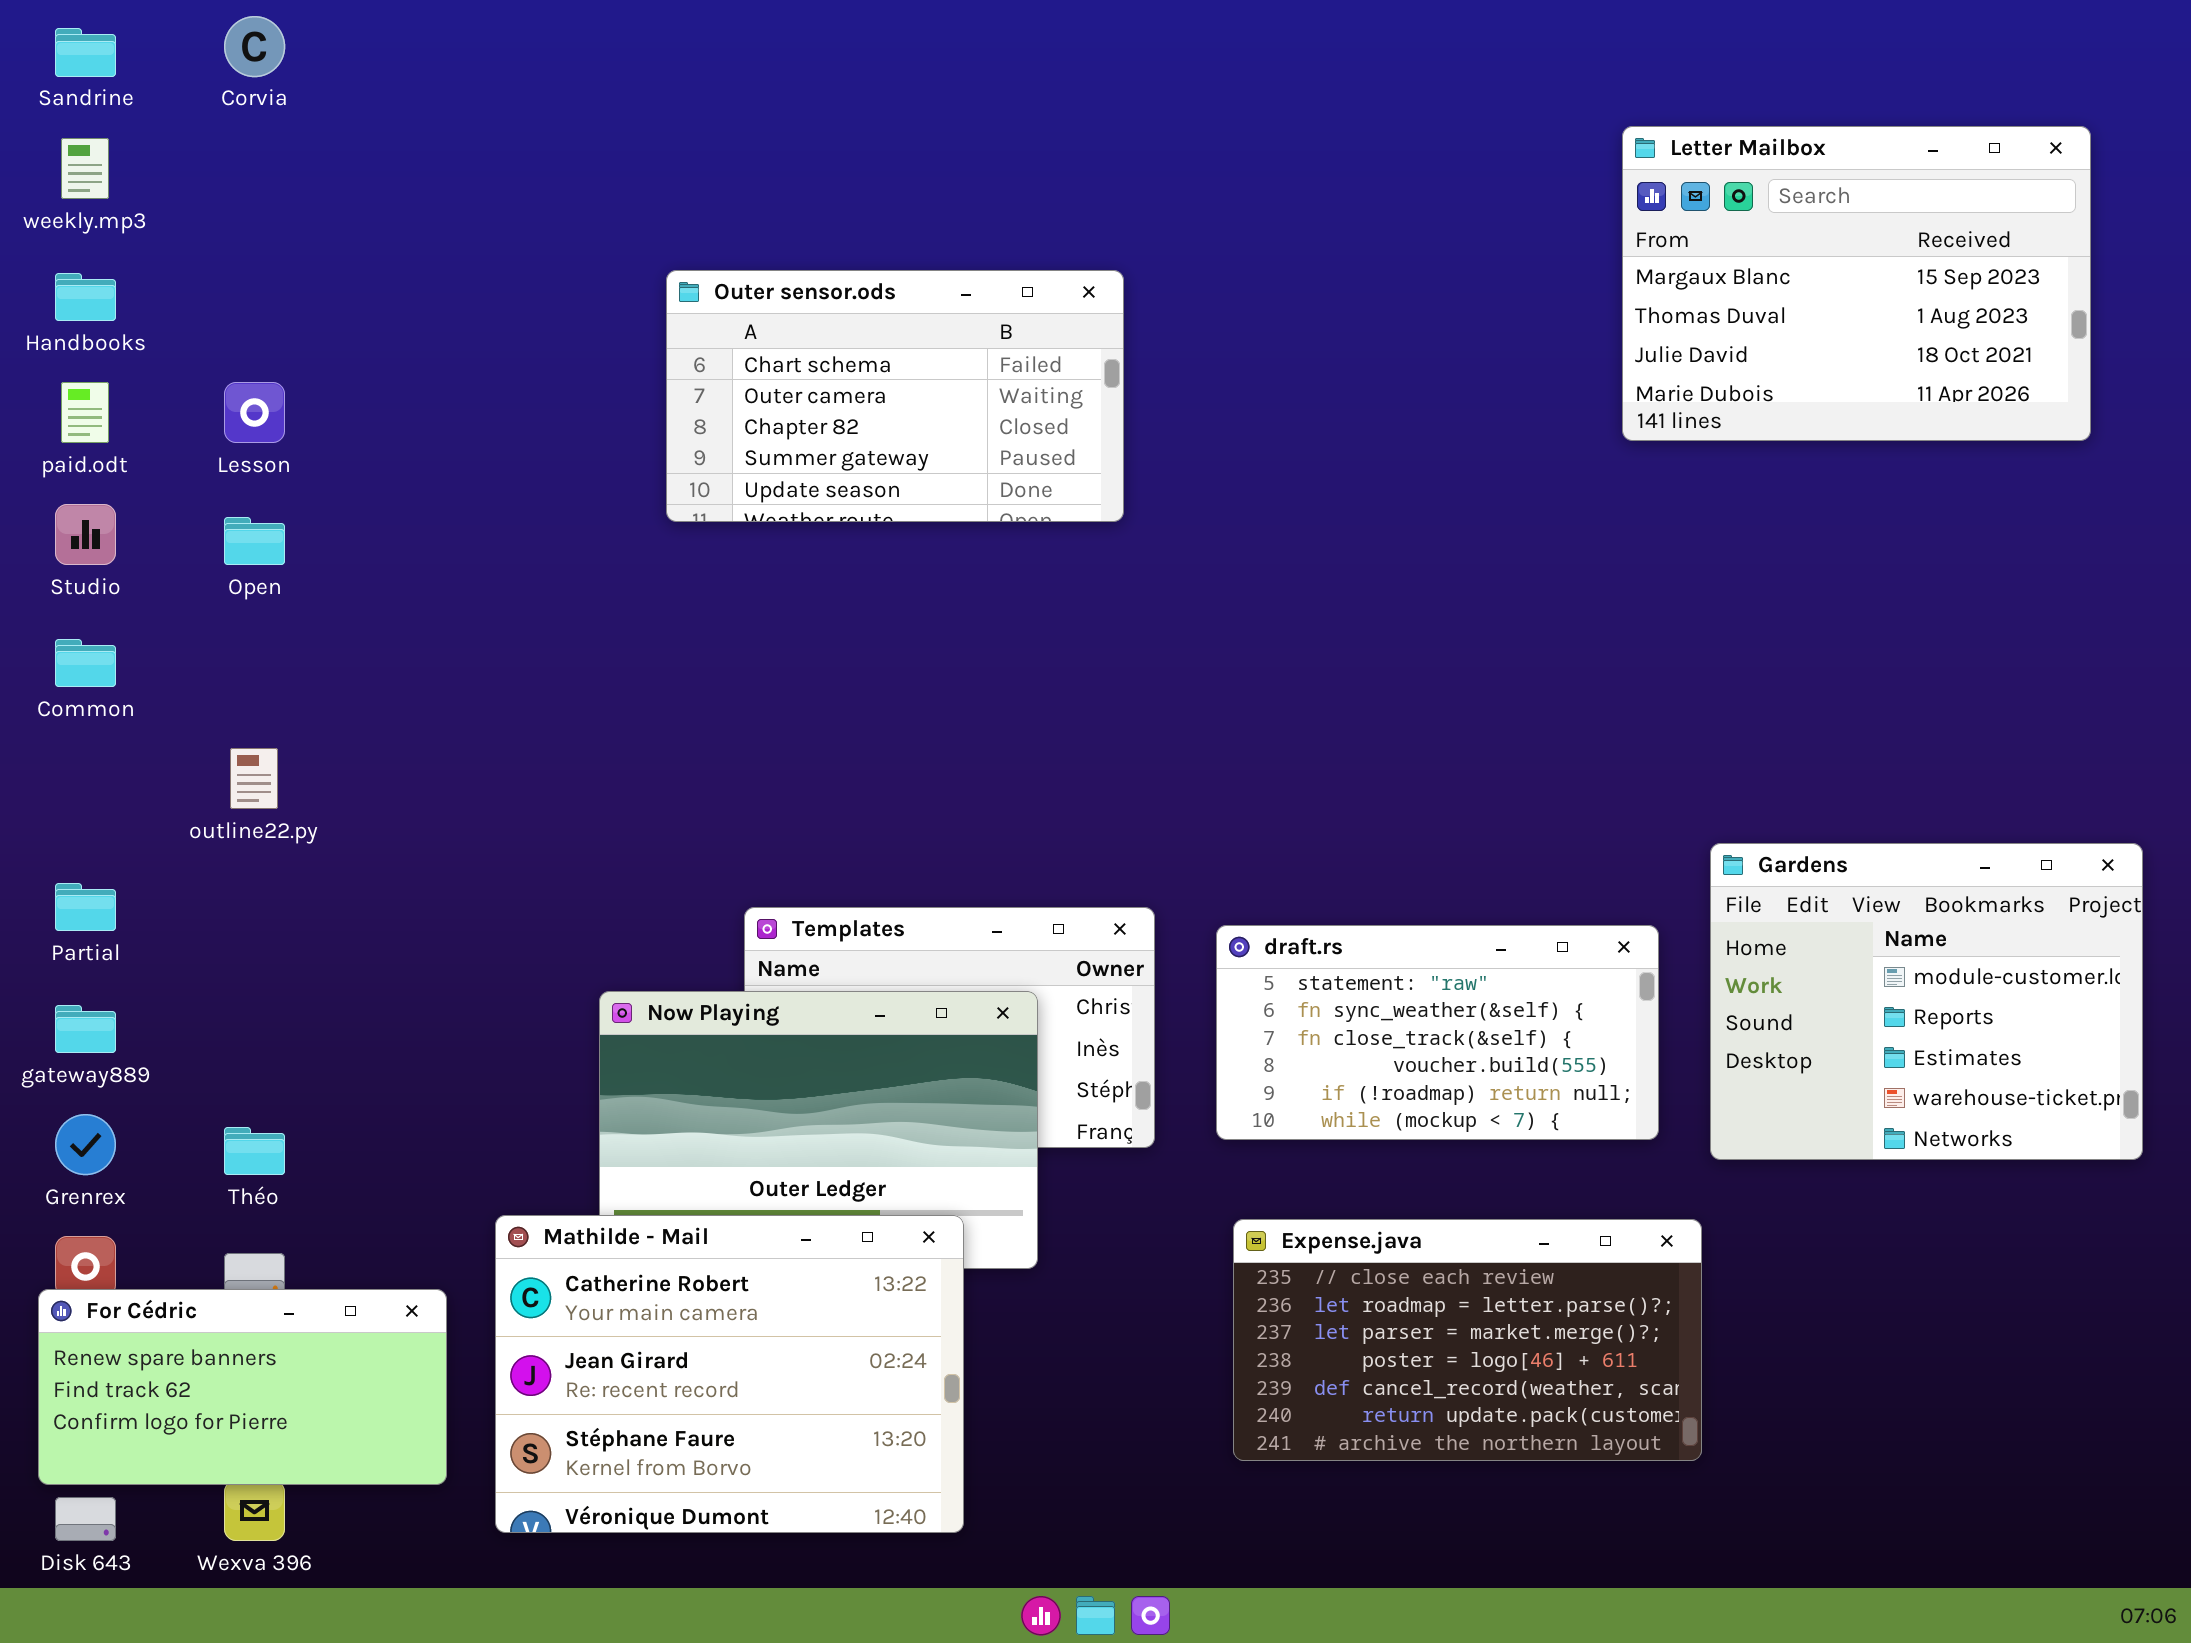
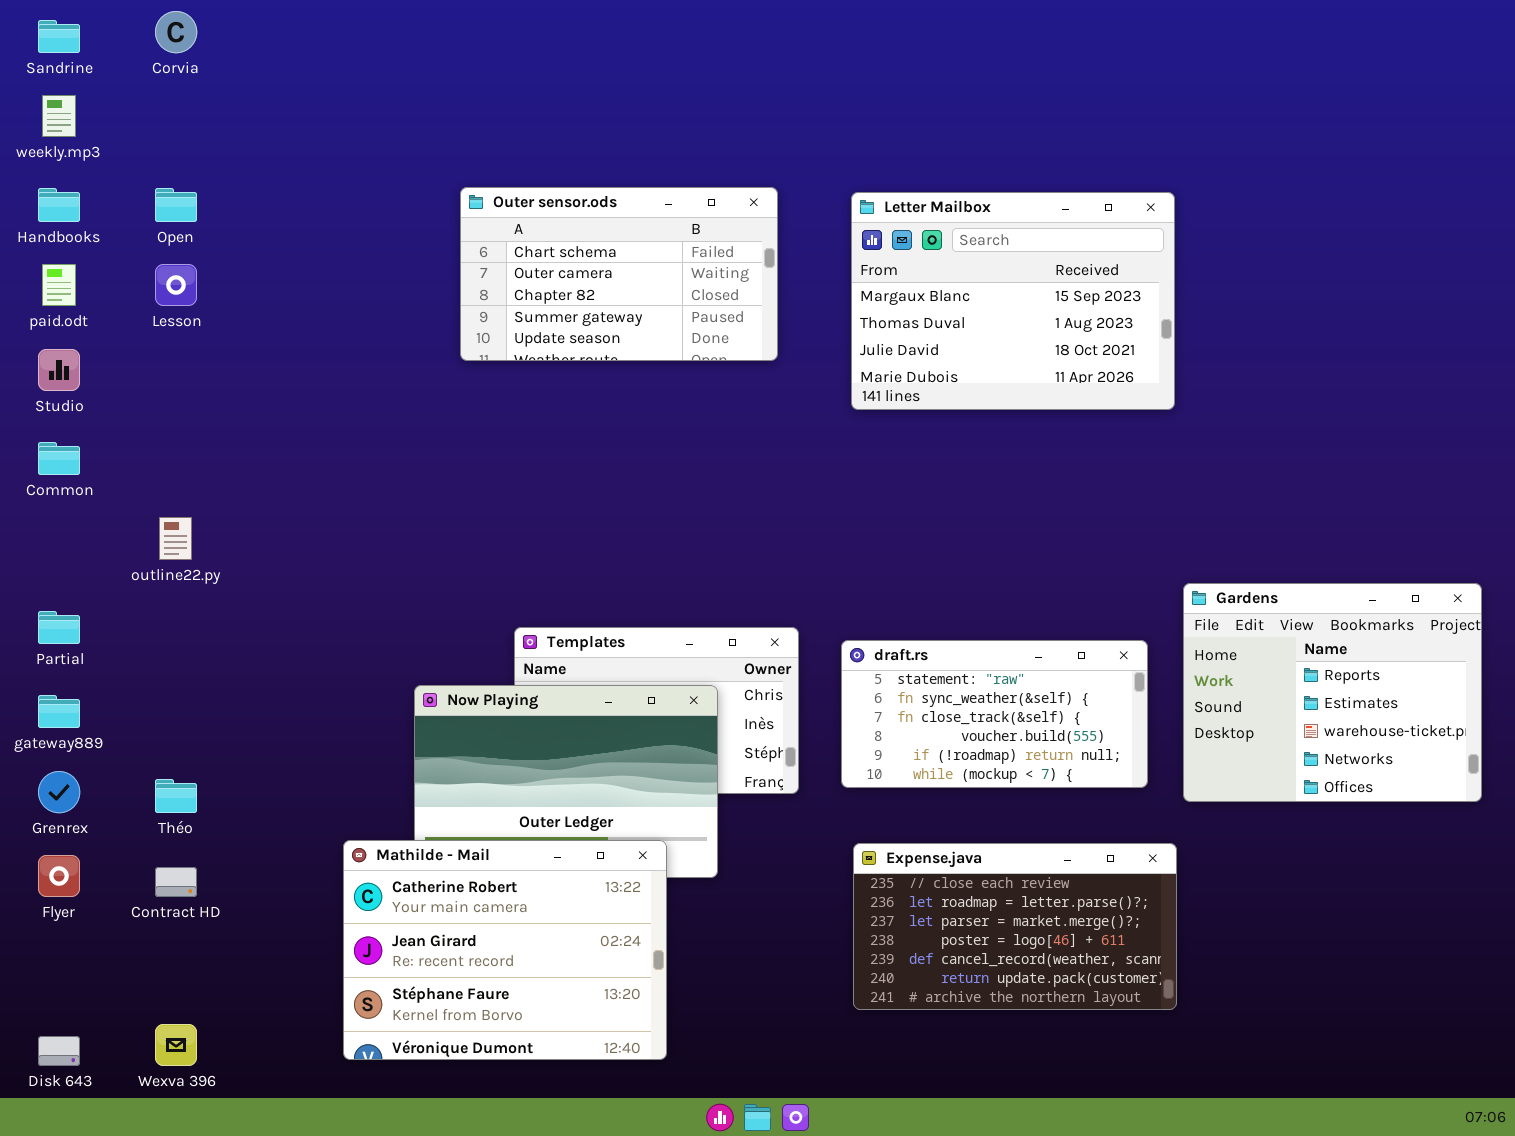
Letter Mailbox: [1622,126,2091,441] -> [851,192,1175,410], moved
Open: [224,517,285,565] -> [155,188,197,222], moved
Gardens: [1710,843,2143,1160] -> [1183,583,1482,802], scrolled down 1 row
For Cédric: [38,1289,447,1485] -> none, closed

